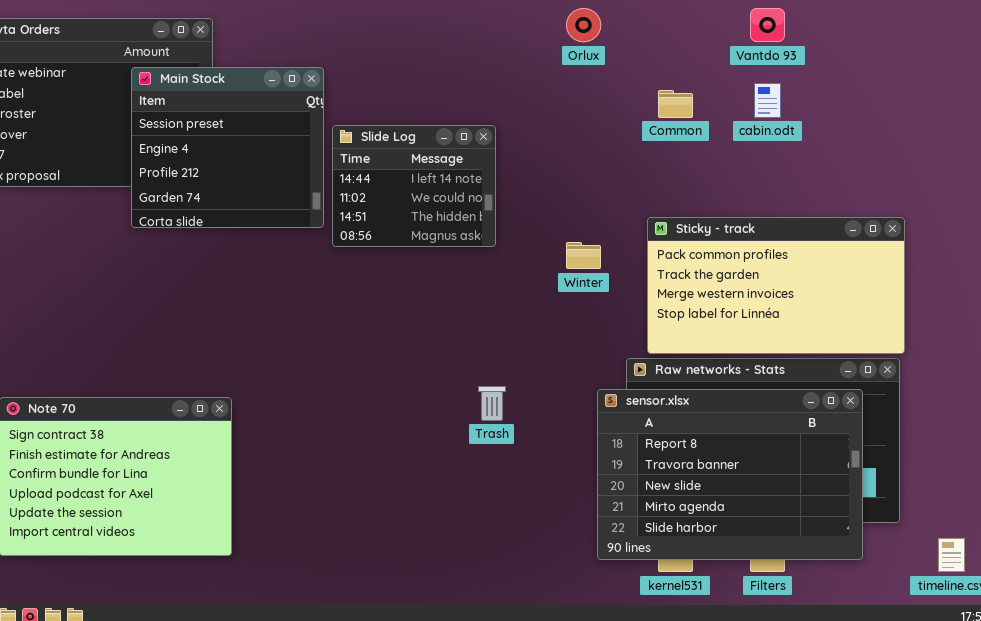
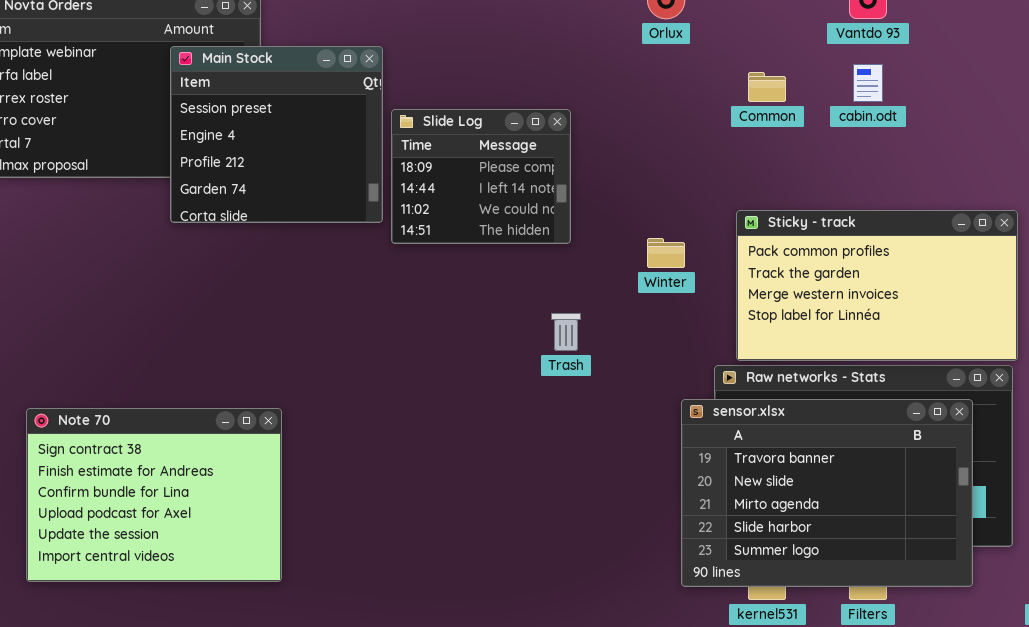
Slide Log: [332,125,496,247] -> [391,109,571,244], scrolled up 1 row
Trash: [478,386,506,421] -> [551,313,581,351], moved
sensor.xlsx: [597,389,863,560] -> [681,399,973,587], scrolled down 1 row

